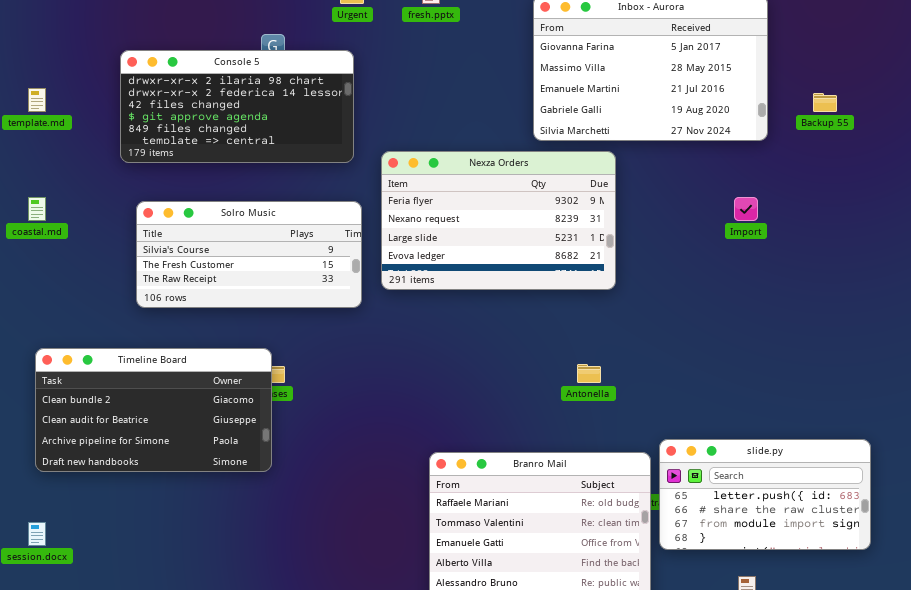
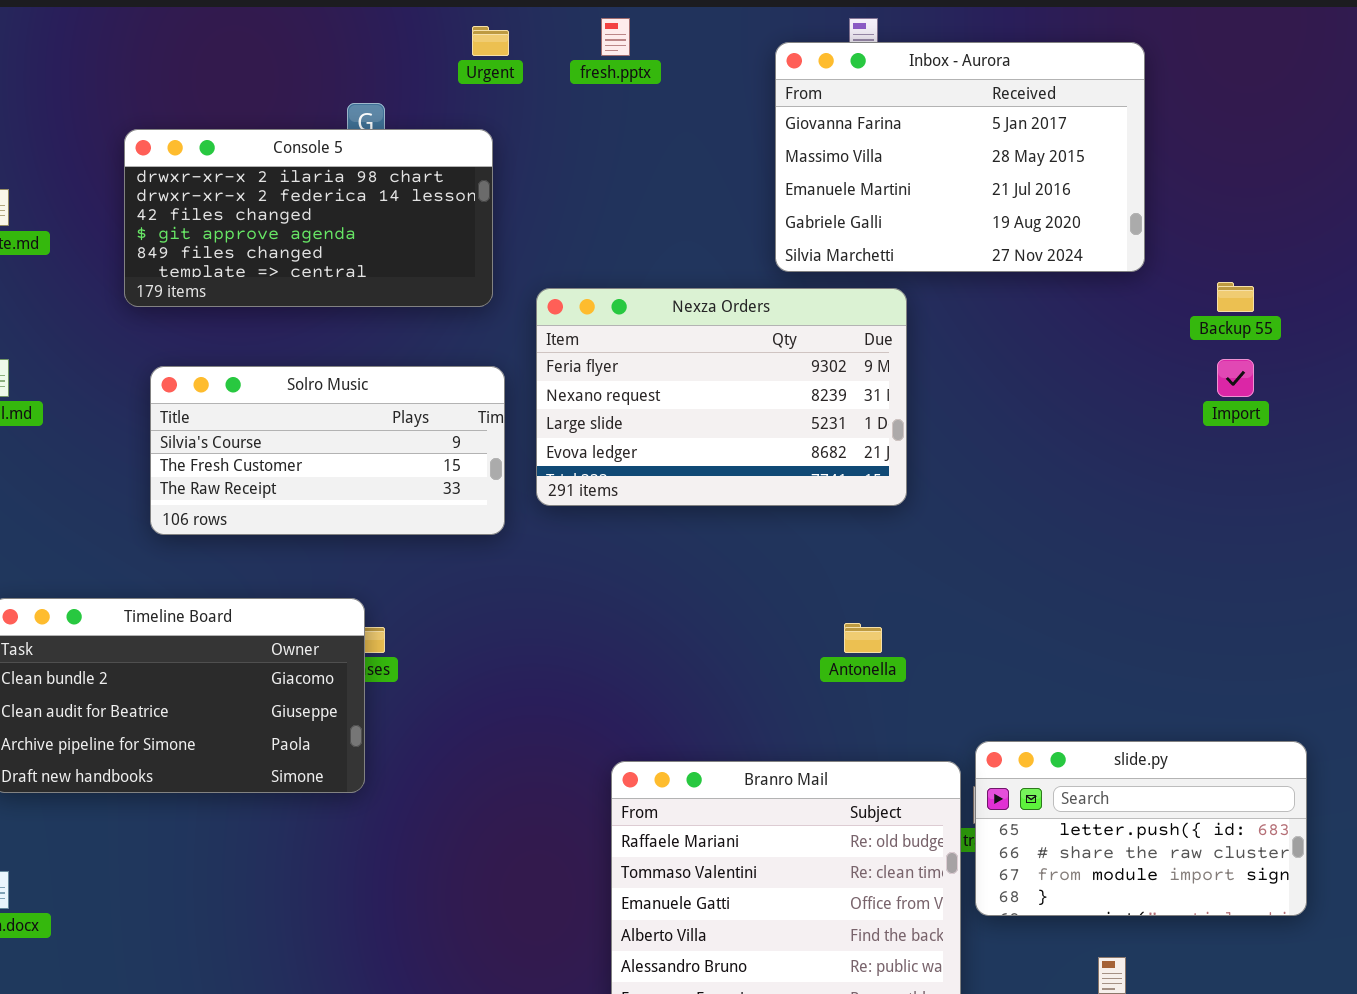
Backup 55: [813,93,837,112] -> [1217,282,1254,312], moved
Import: [734,197,758,221] -> [1217,359,1254,397], moved

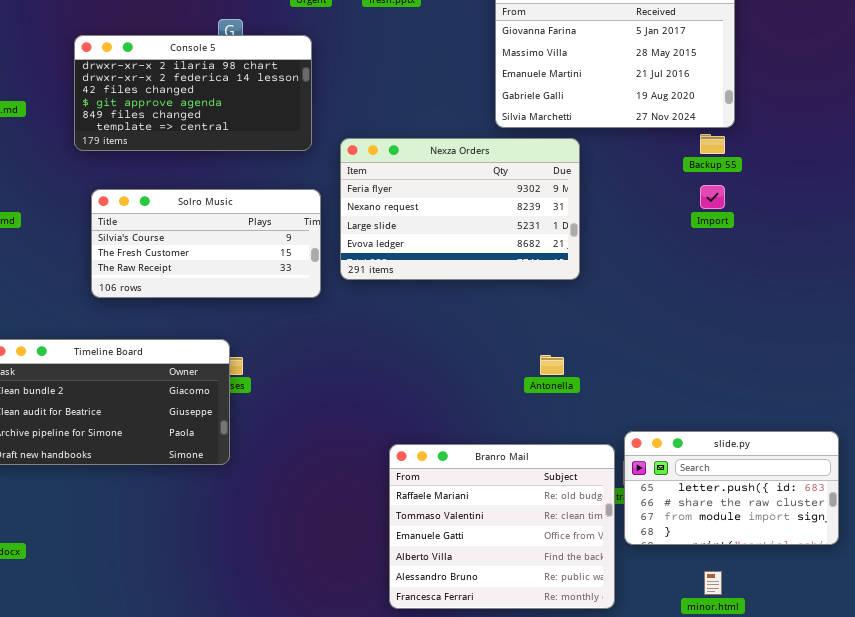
Backup 55: [1217,282,1254,312] -> [700,134,725,154], moved
Import: [1217,359,1254,397] -> [700,185,725,209], moved

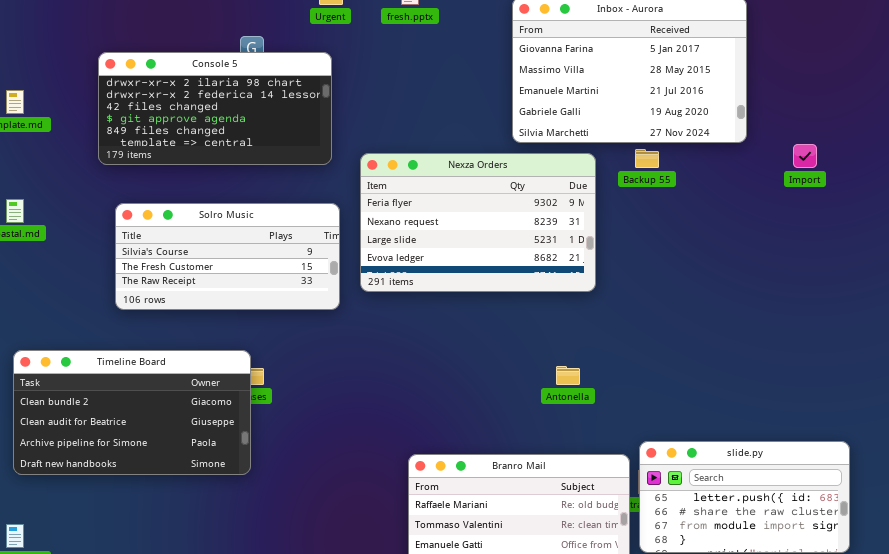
Backup 55: [700,134,725,154] -> [635,149,659,168], moved
Import: [700,185,725,209] -> [793,144,817,168], moved

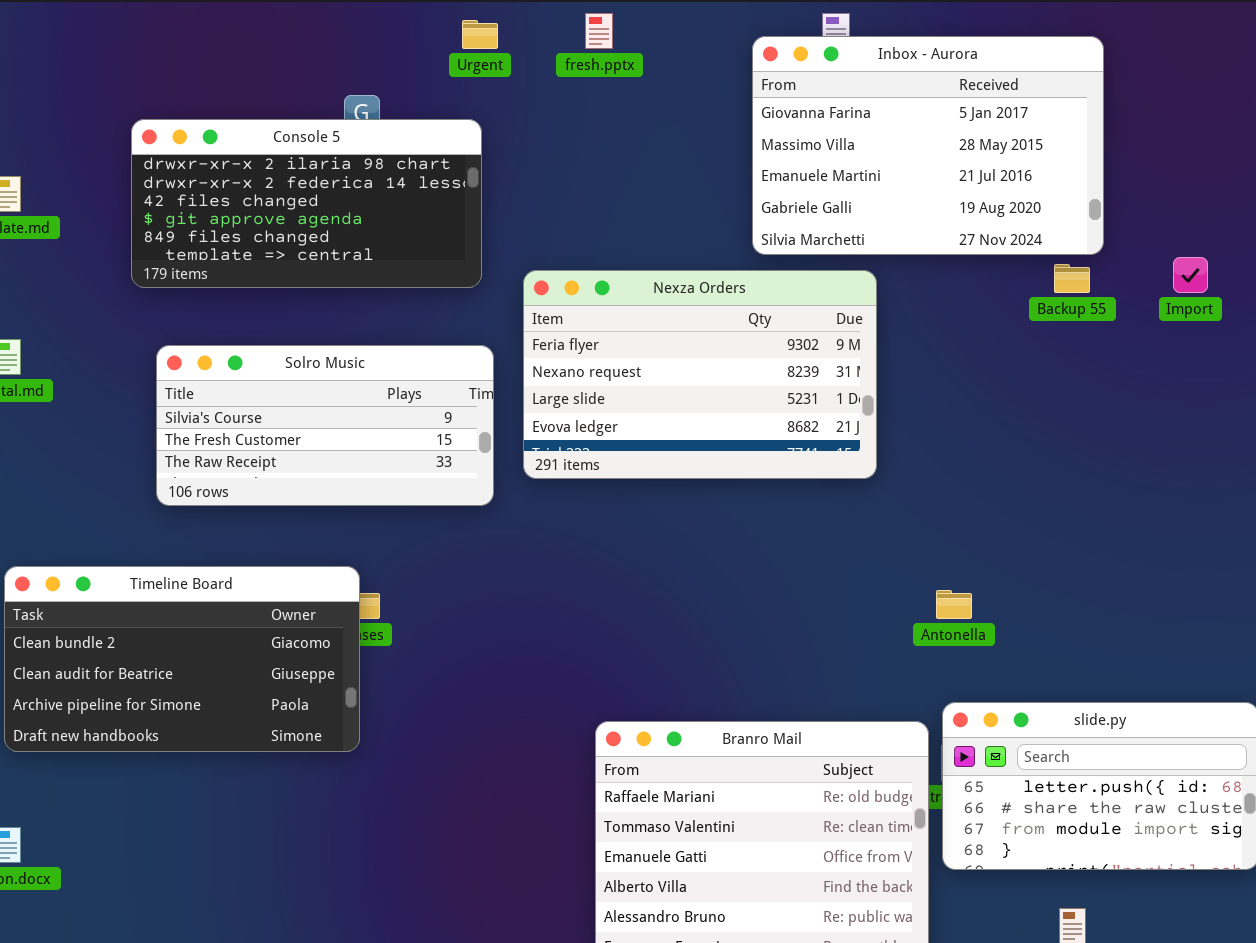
Backup 55: [635,149,659,168] -> [1054,264,1090,293], moved
Antonella: [556,366,580,385] -> [936,590,972,619], moved

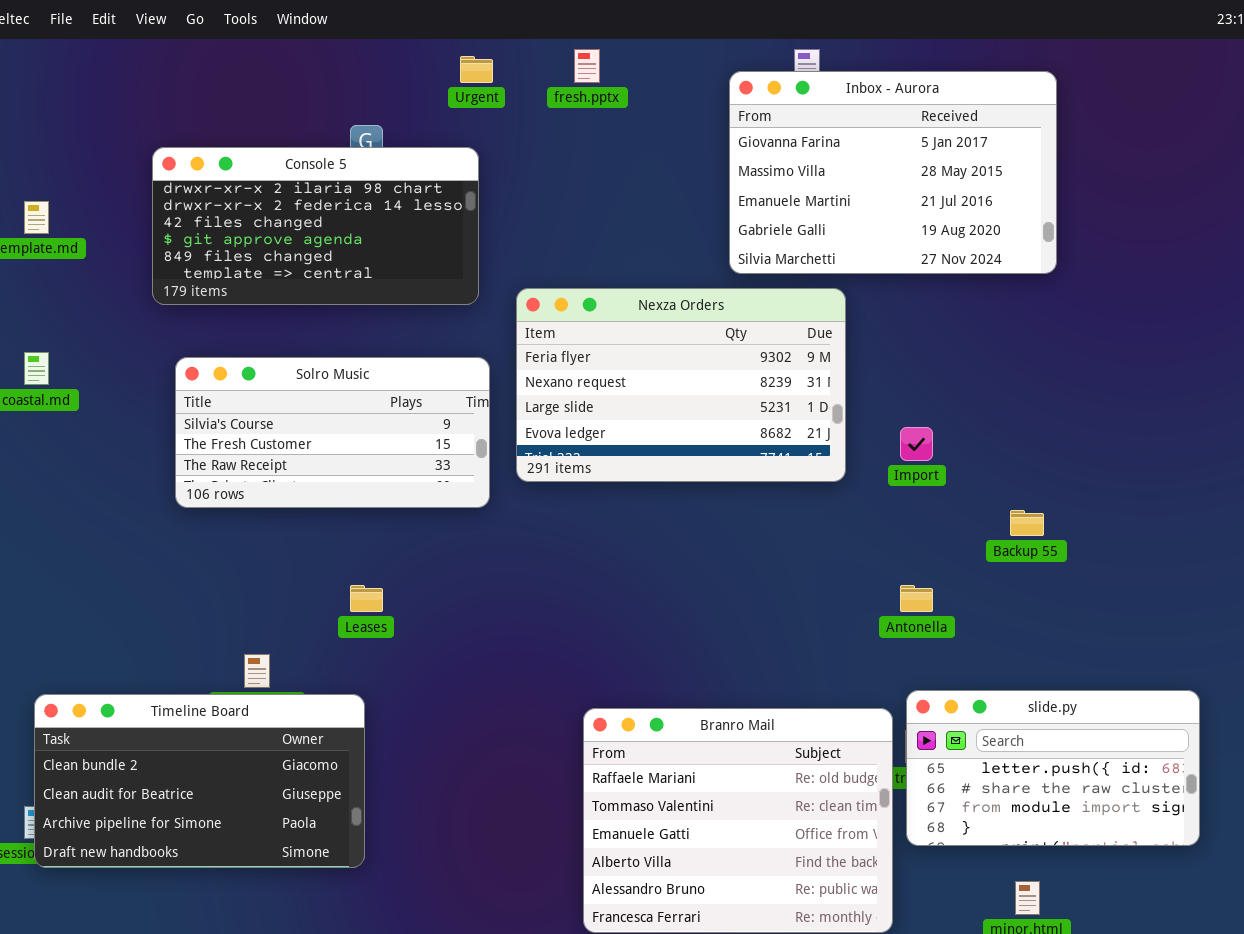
Import: [1173,257,1208,293] -> [900,427,933,461], moved
Backup 55: [1054,264,1090,293] -> [1010,510,1044,536], moved
Timeline Board: [4,566,360,752] -> [34,694,365,868], moved

